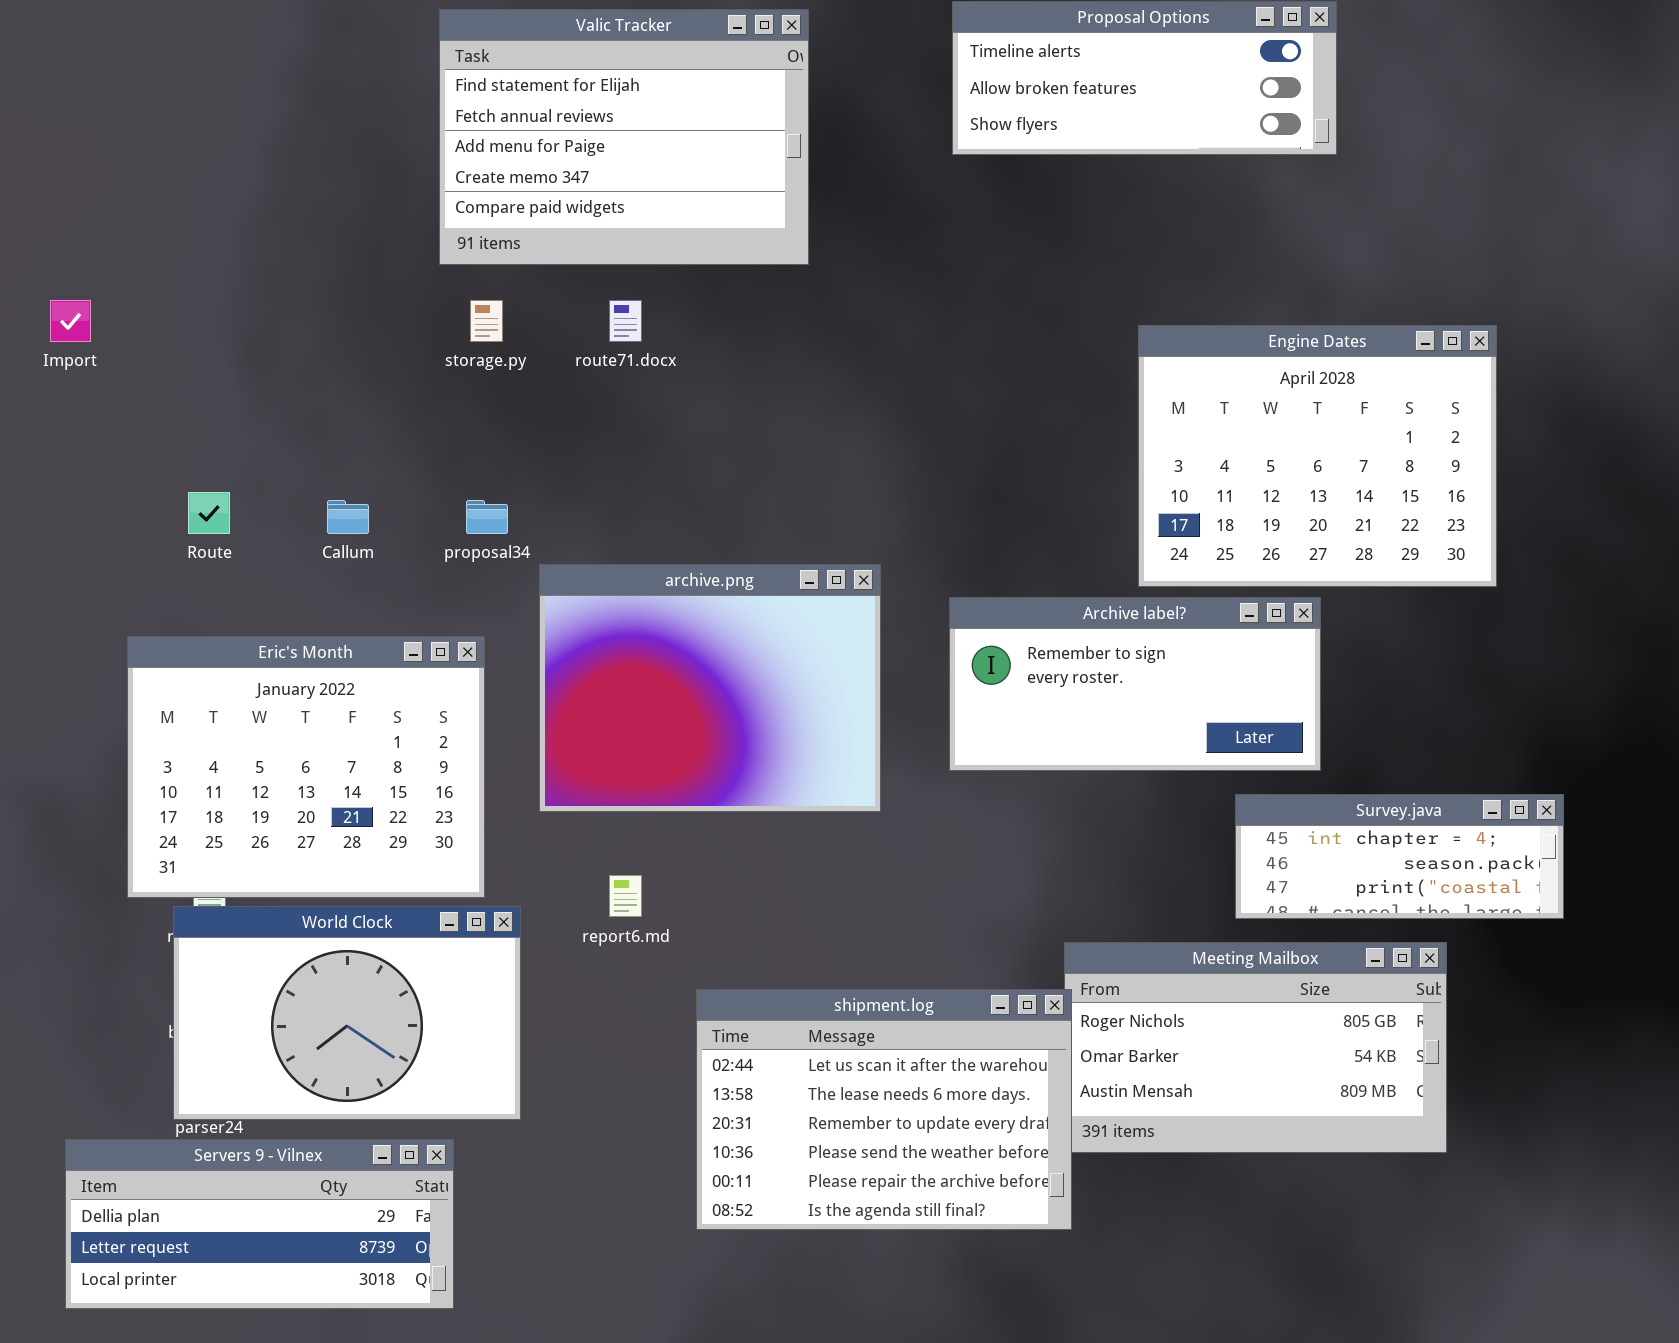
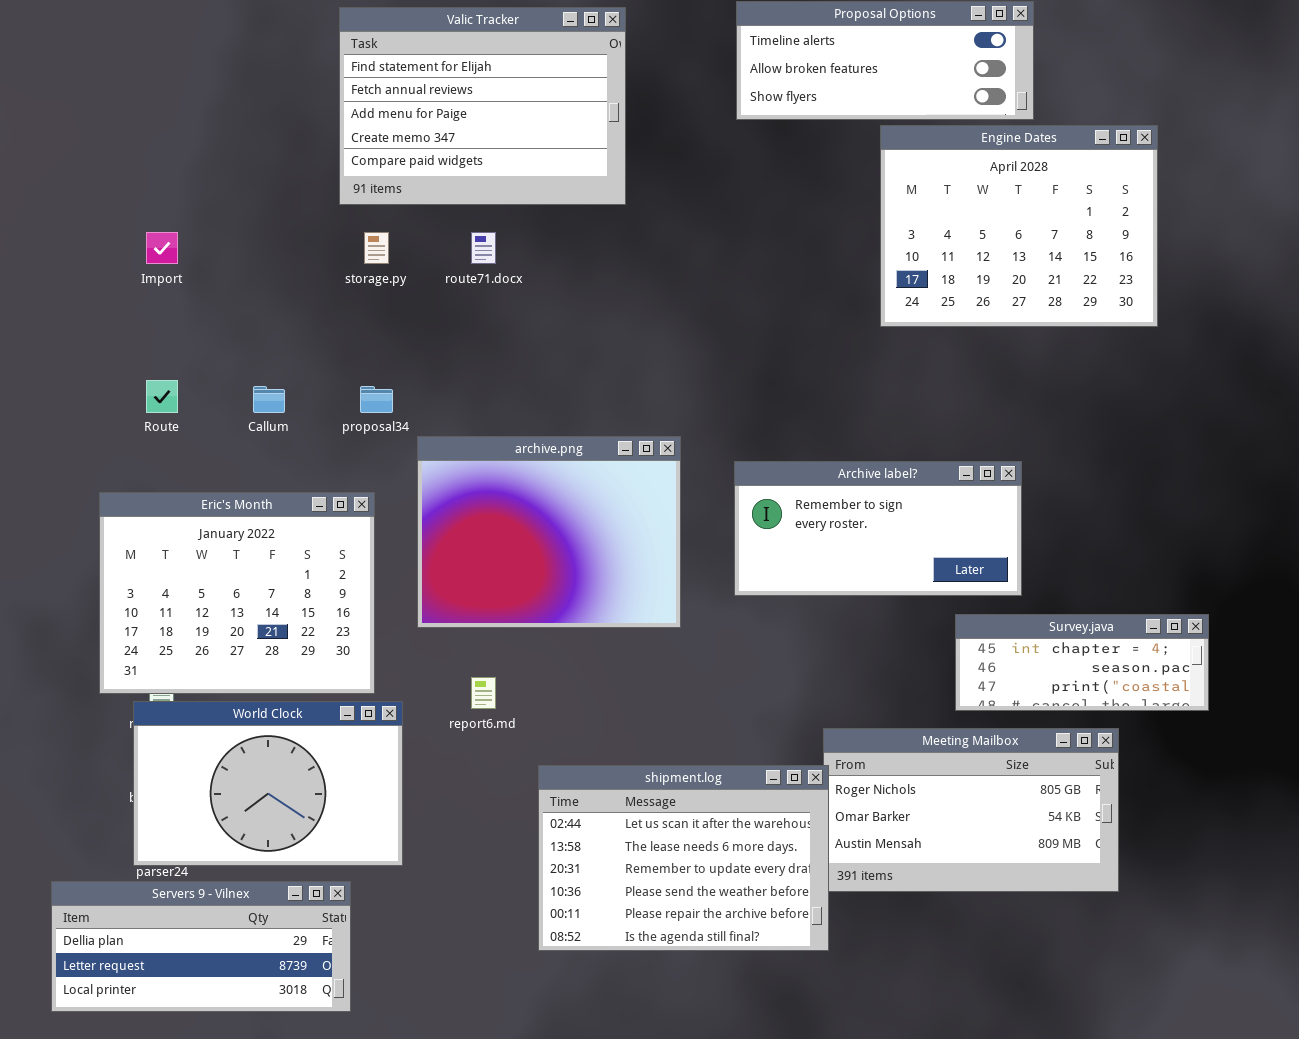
Import: [50,300,91,342] -> [146,232,178,264], moved
Engine Dates: [1138,325,1497,587] -> [880,125,1158,327], moved

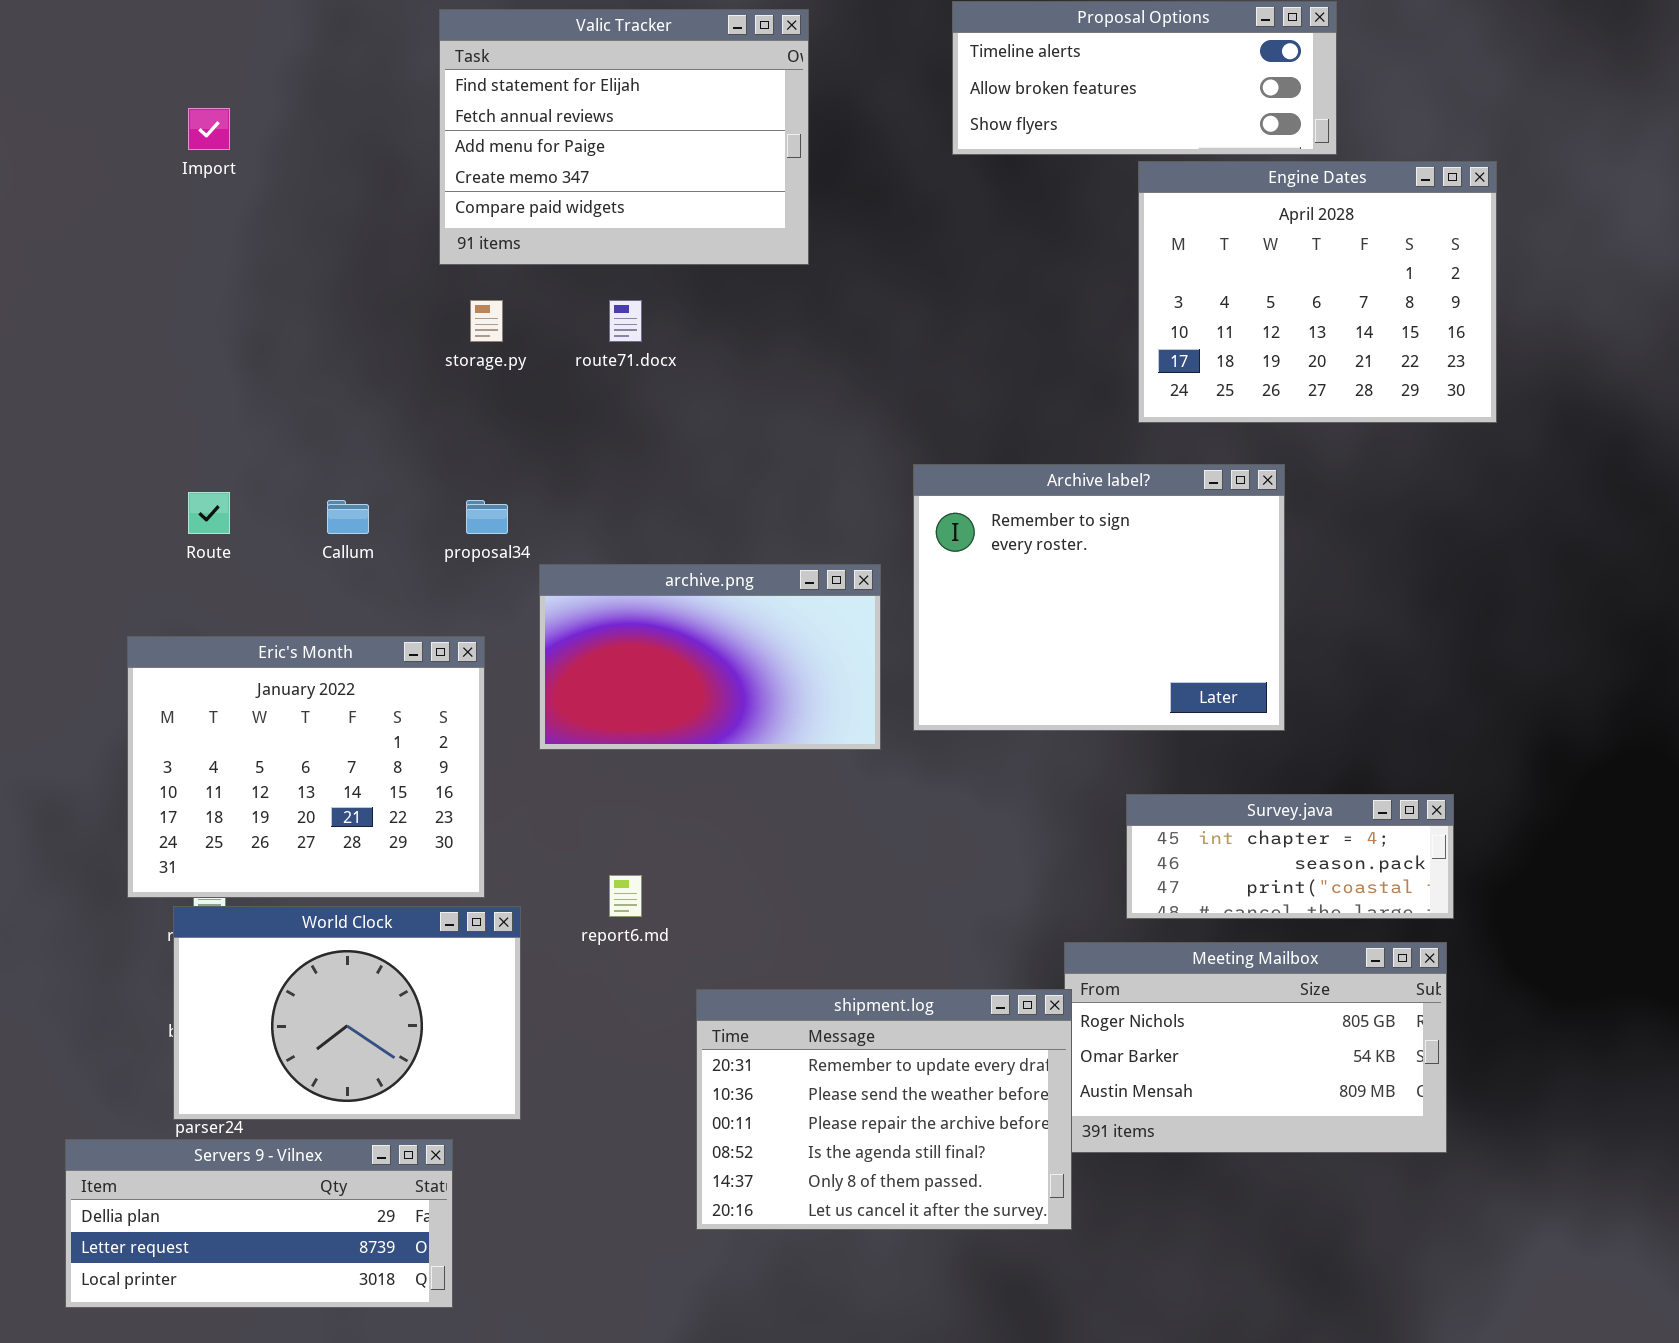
Import: [146,232,178,264] -> [188,108,230,150], moved
archive.png: [417,436,681,628] -> [539,564,881,750], resized
Archive label?: [734,461,1022,596] -> [913,464,1285,731], moved, resized
Survey.java: [955,614,1209,711] -> [1126,794,1454,919], moved
shipment.log: [538,765,829,951] -> [696,989,1072,1230], scrolled down 2 rows

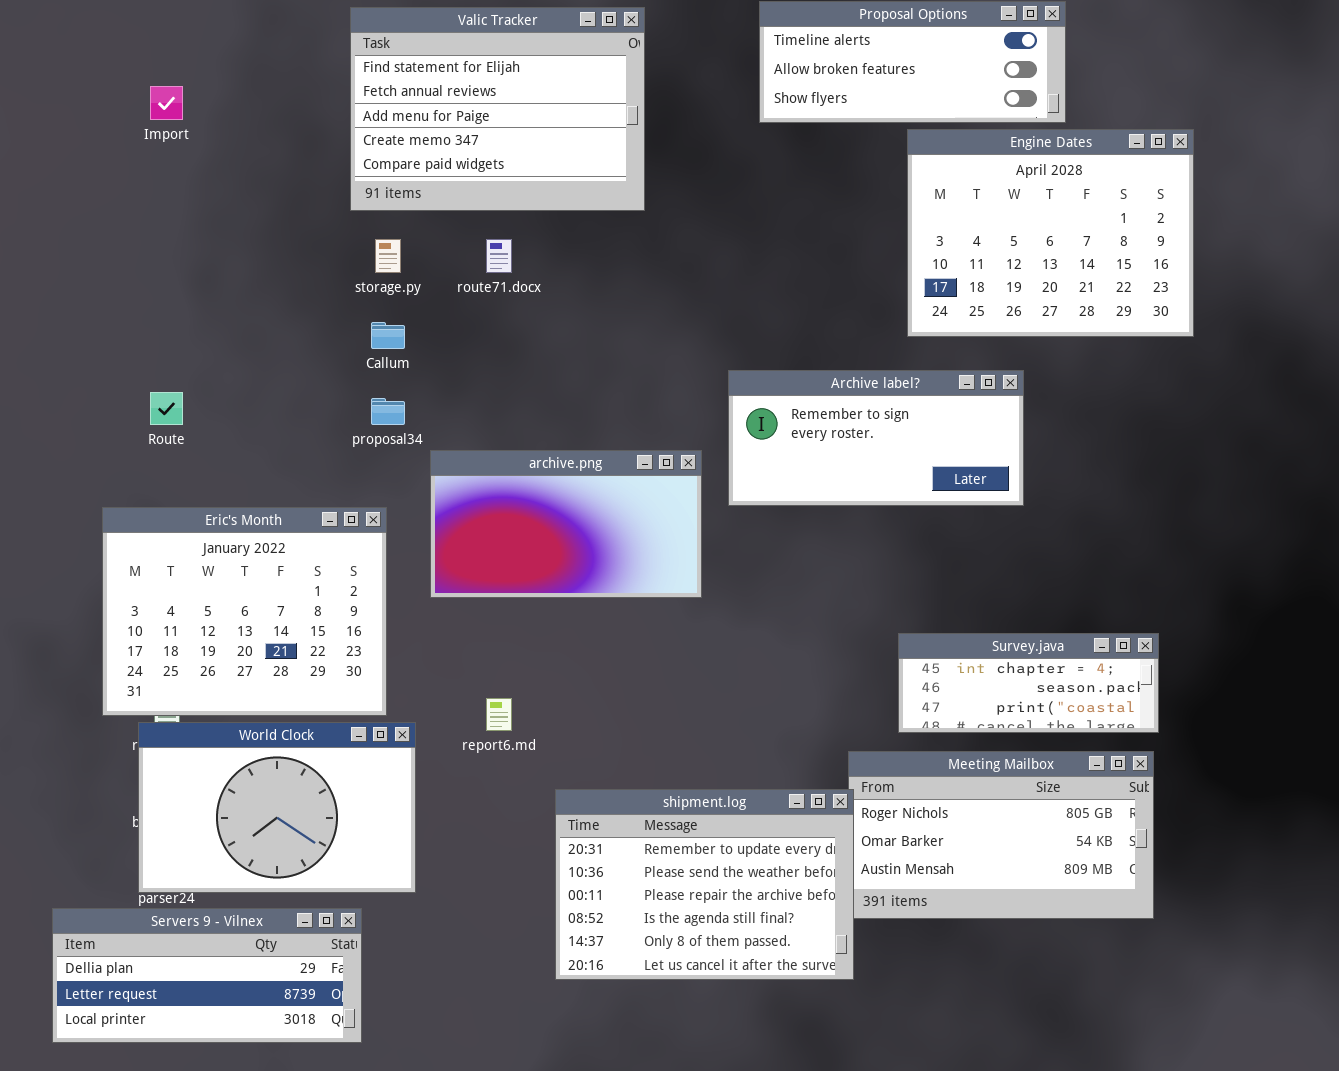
Archive label?: [913,464,1285,731] -> [728,370,1024,506], resized
Callum: [327,500,369,534] -> [371,322,405,349], moved

